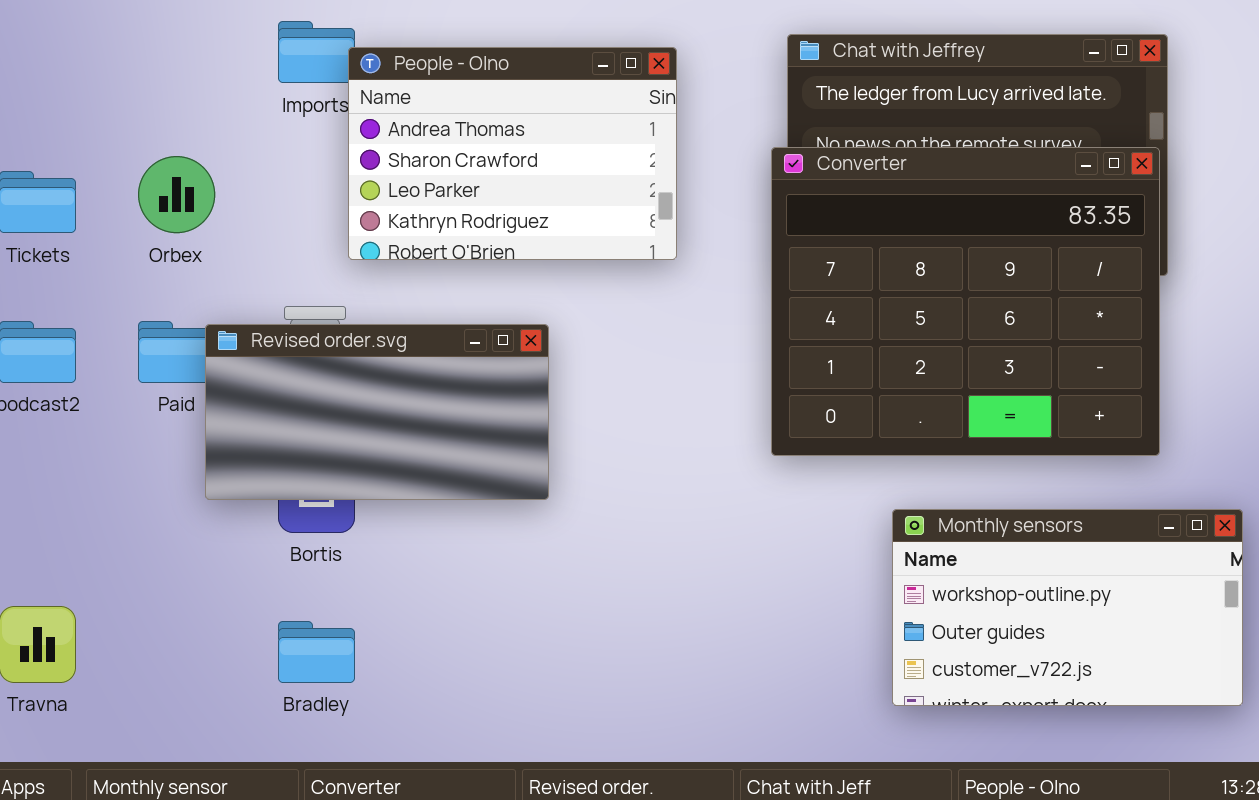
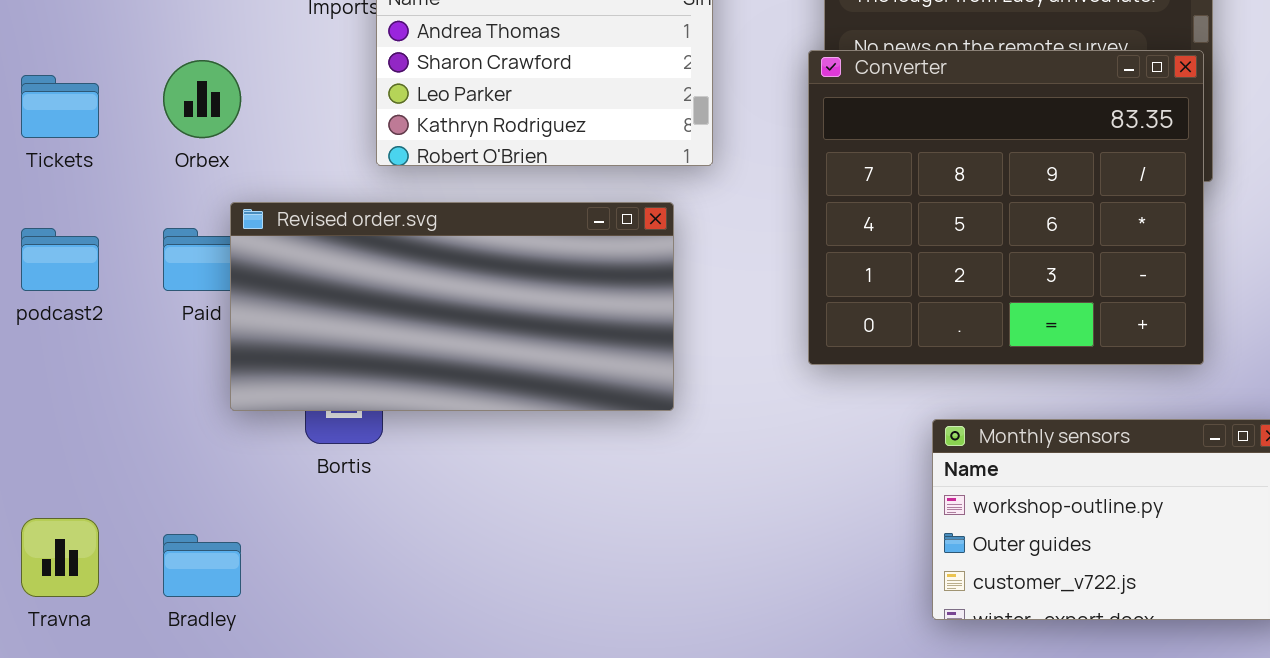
Revised order.svg: [205,324,549,500] -> [230,202,674,411], resized
Bradley: [278,621,355,683] -> [163,534,241,597], moved

